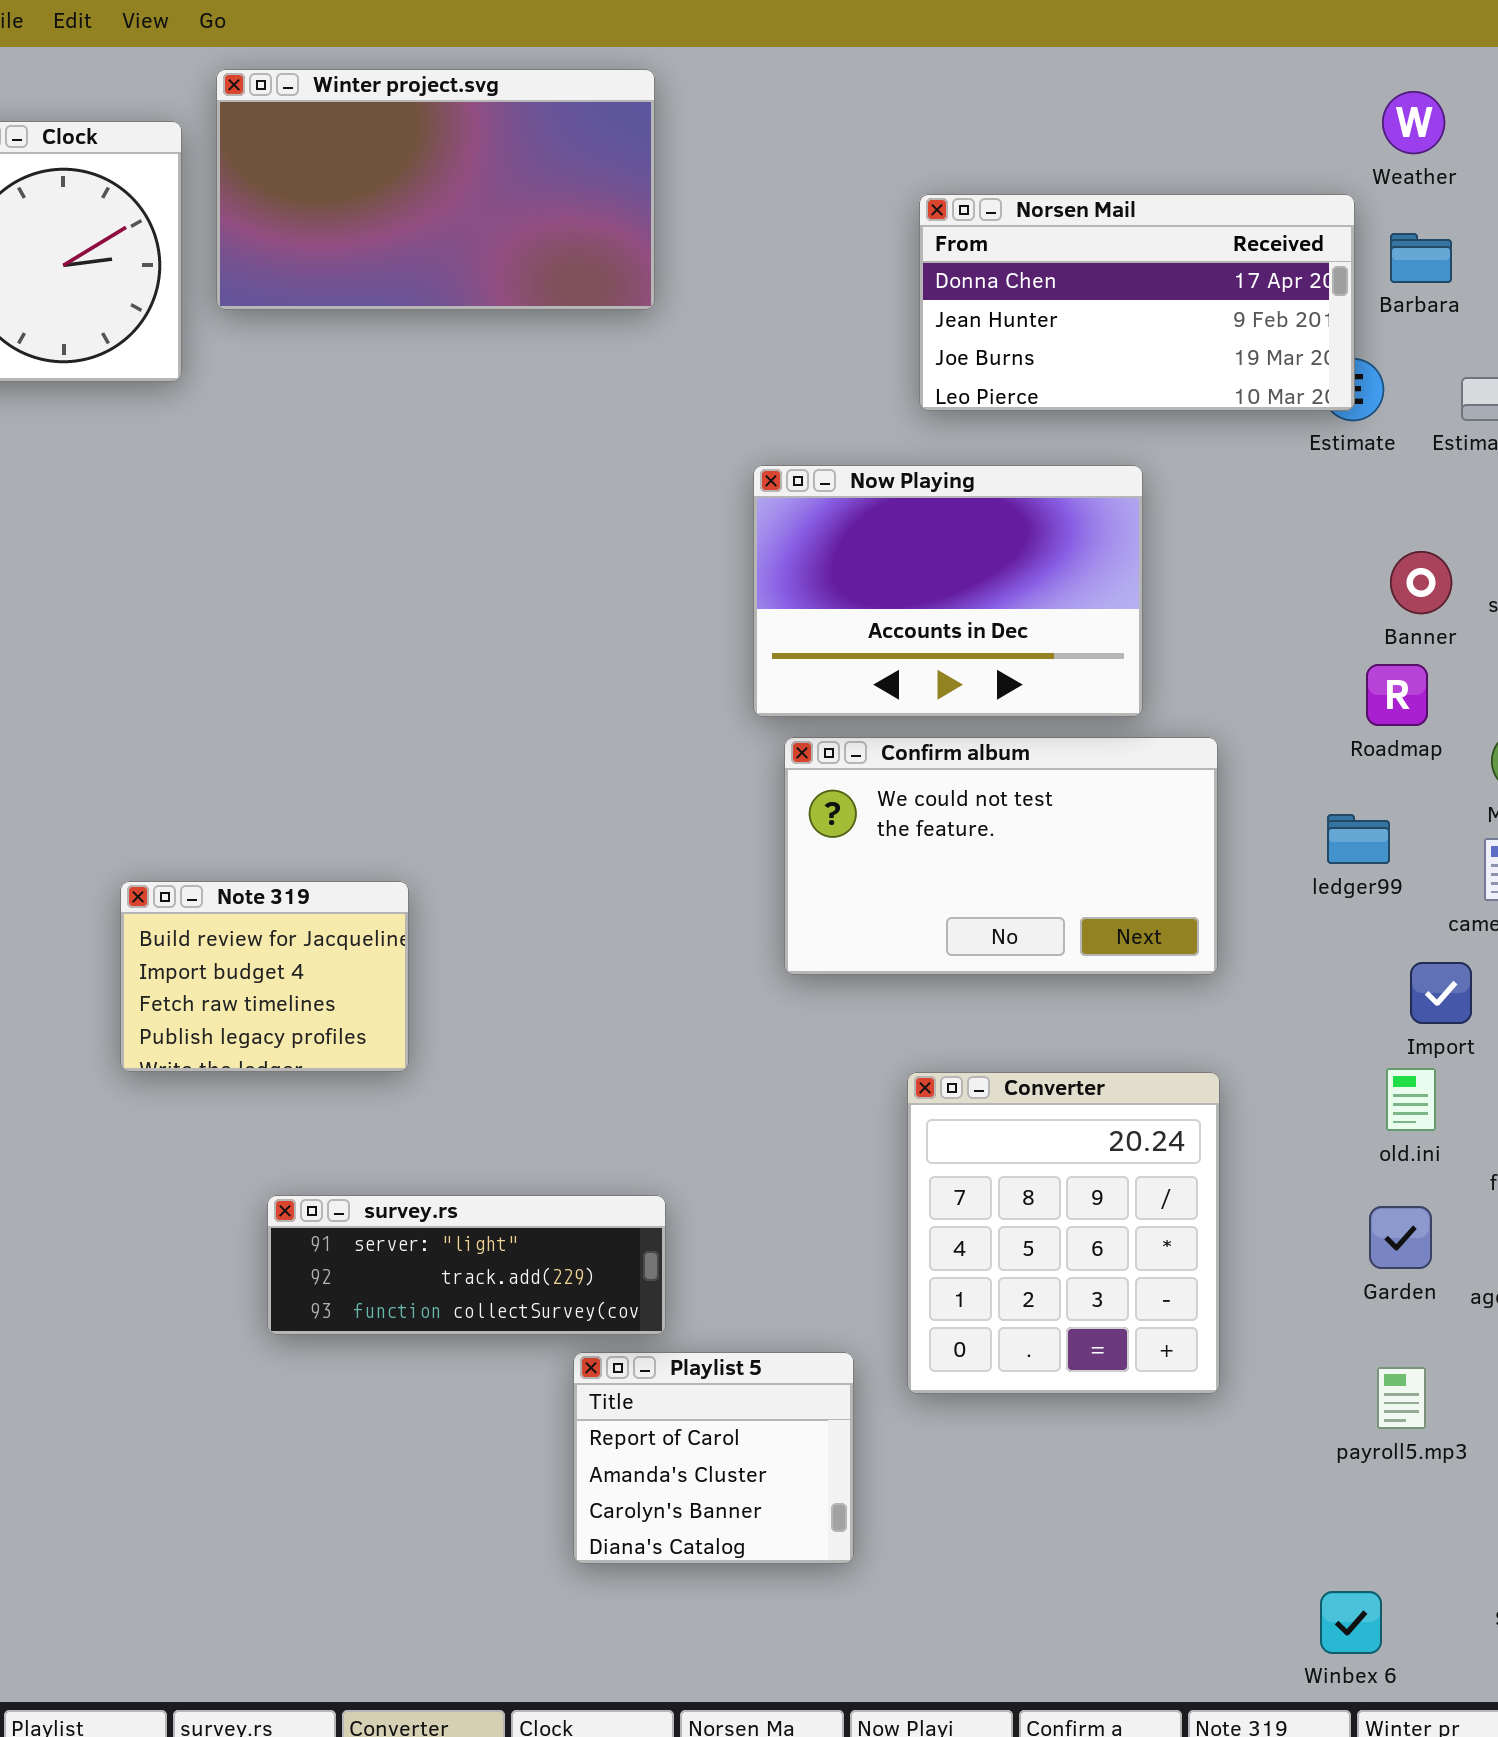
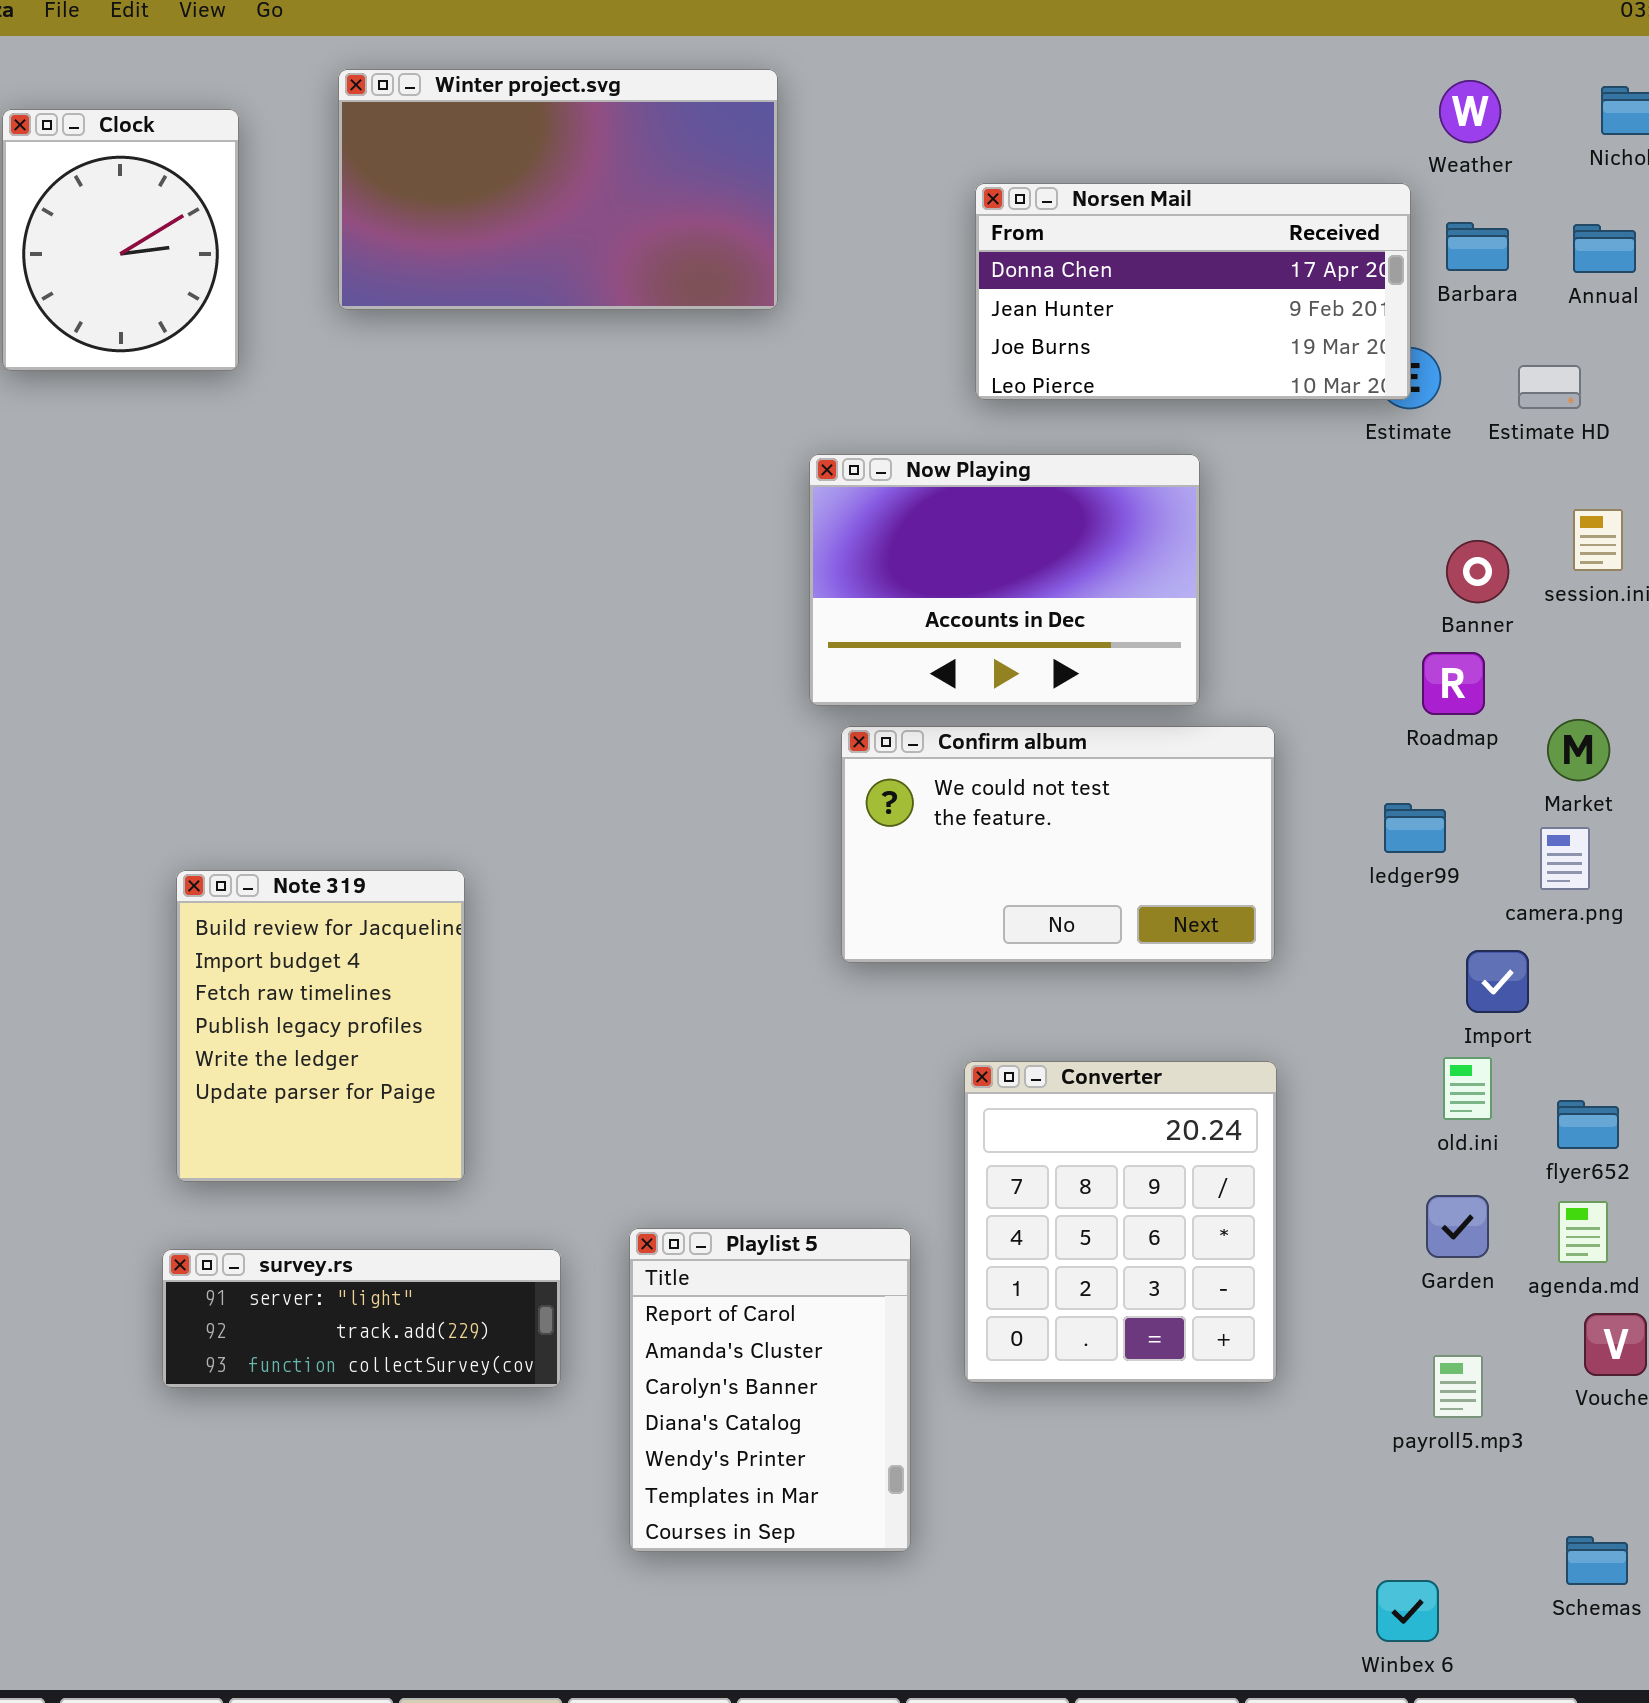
Winter project.svg: [216,69,655,310] -> [338,69,778,310], moved
Note 319: [120,881,409,1072] -> [176,870,465,1182], resized
survey.rs: [267,1195,666,1335] -> [162,1249,561,1388], moved
Playlist 5: [573,1352,854,1564] -> [629,1228,911,1552], resized

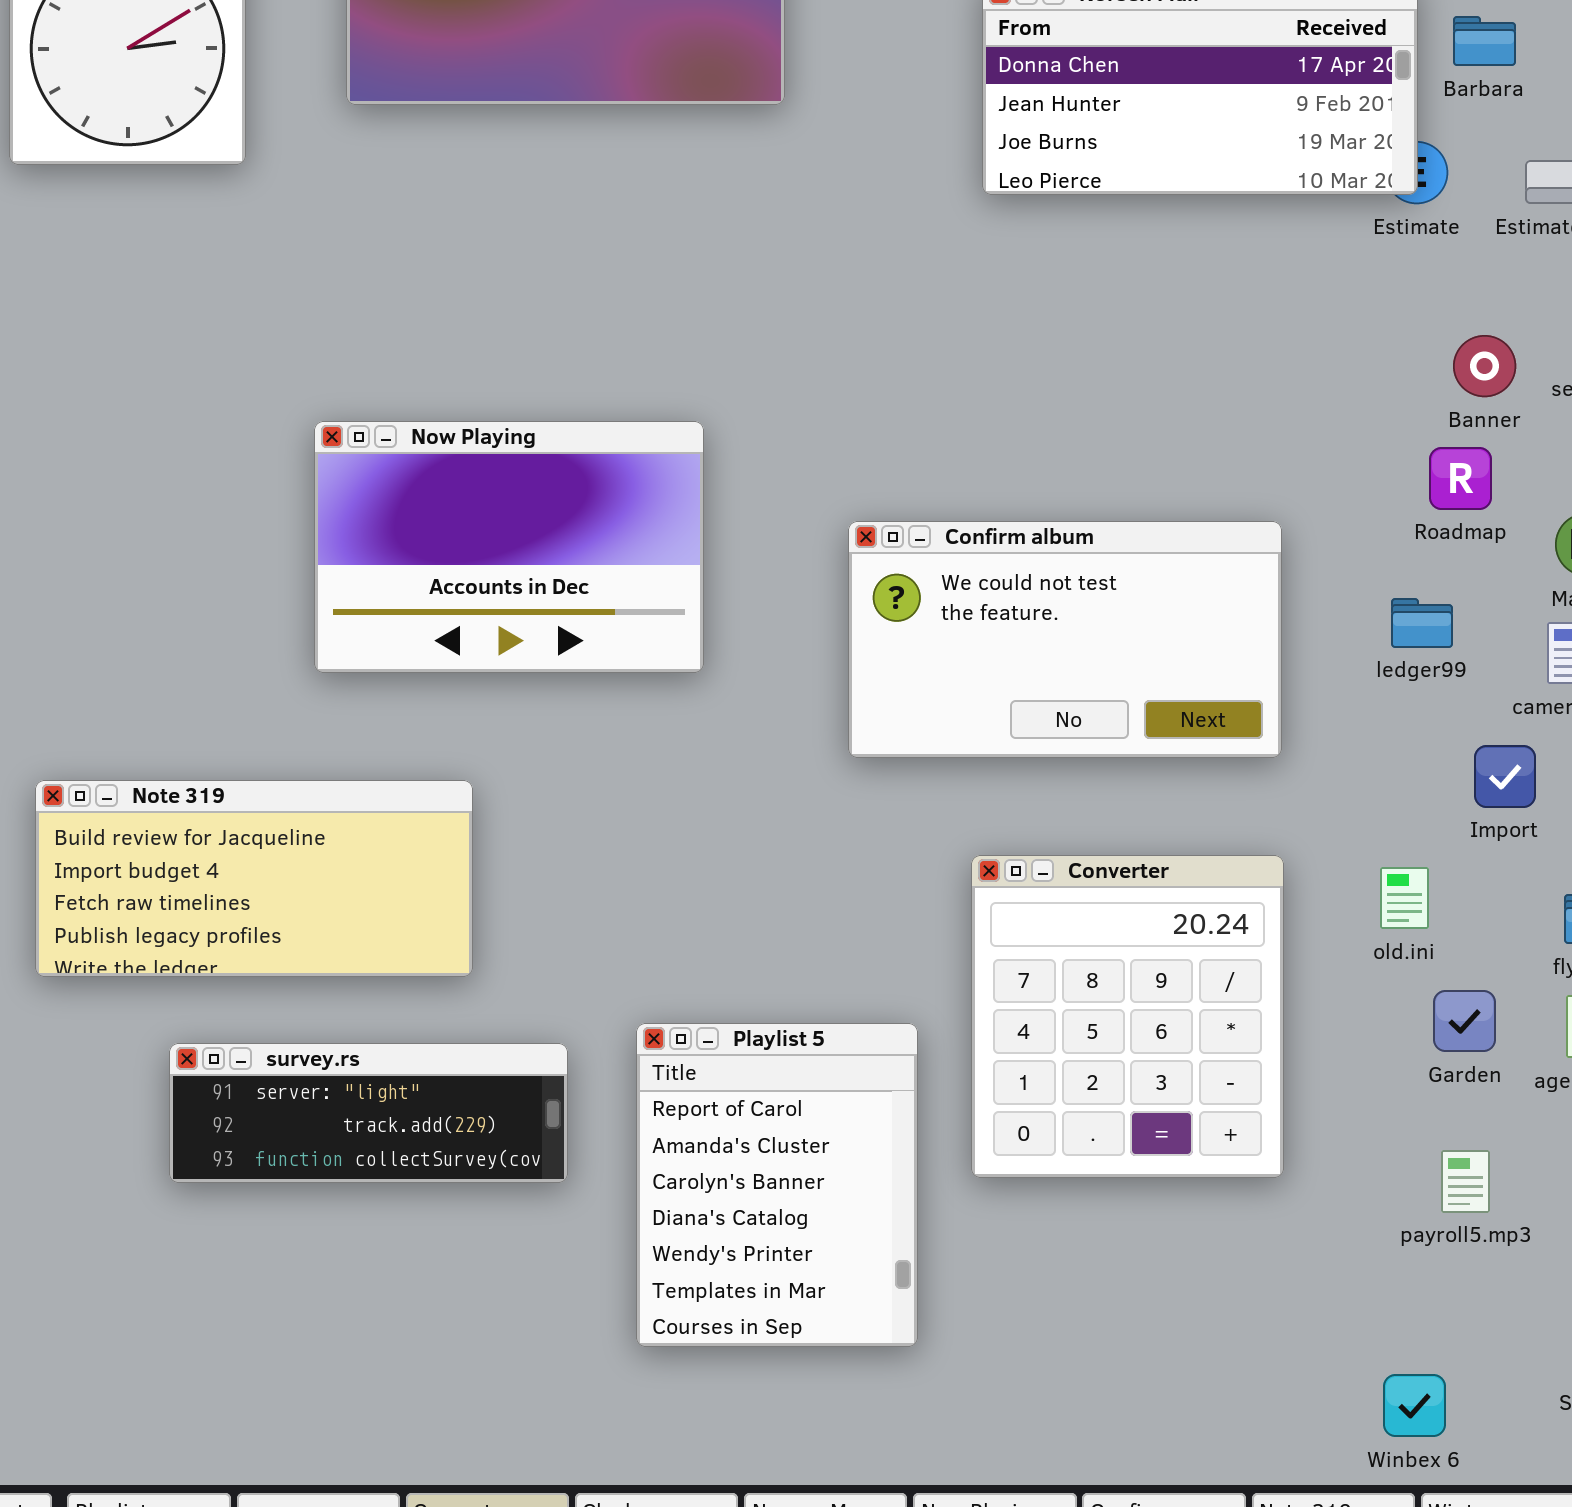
Now Playing: [809,454,1200,706] -> [314,421,704,673], moved
Note 319: [176,870,465,1182] -> [35,780,473,977], resized
old.ini: [1443,1057,1492,1120] -> [1380,867,1429,929], moved

